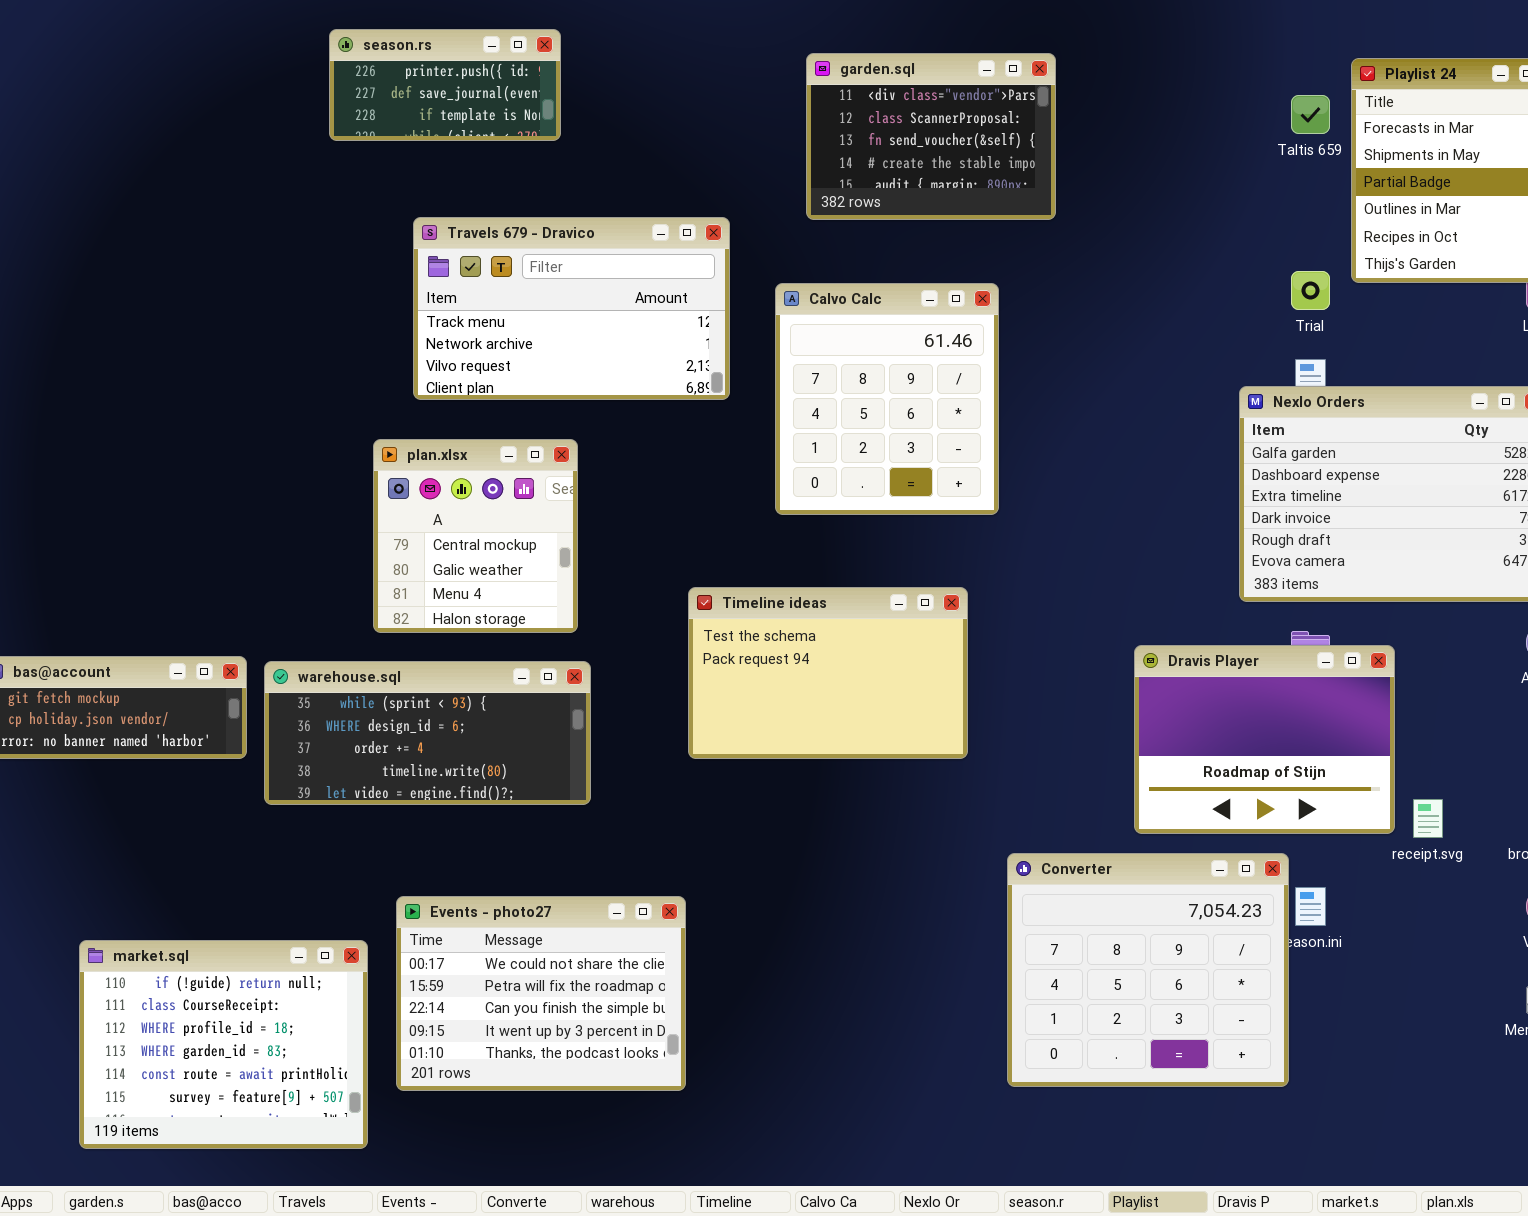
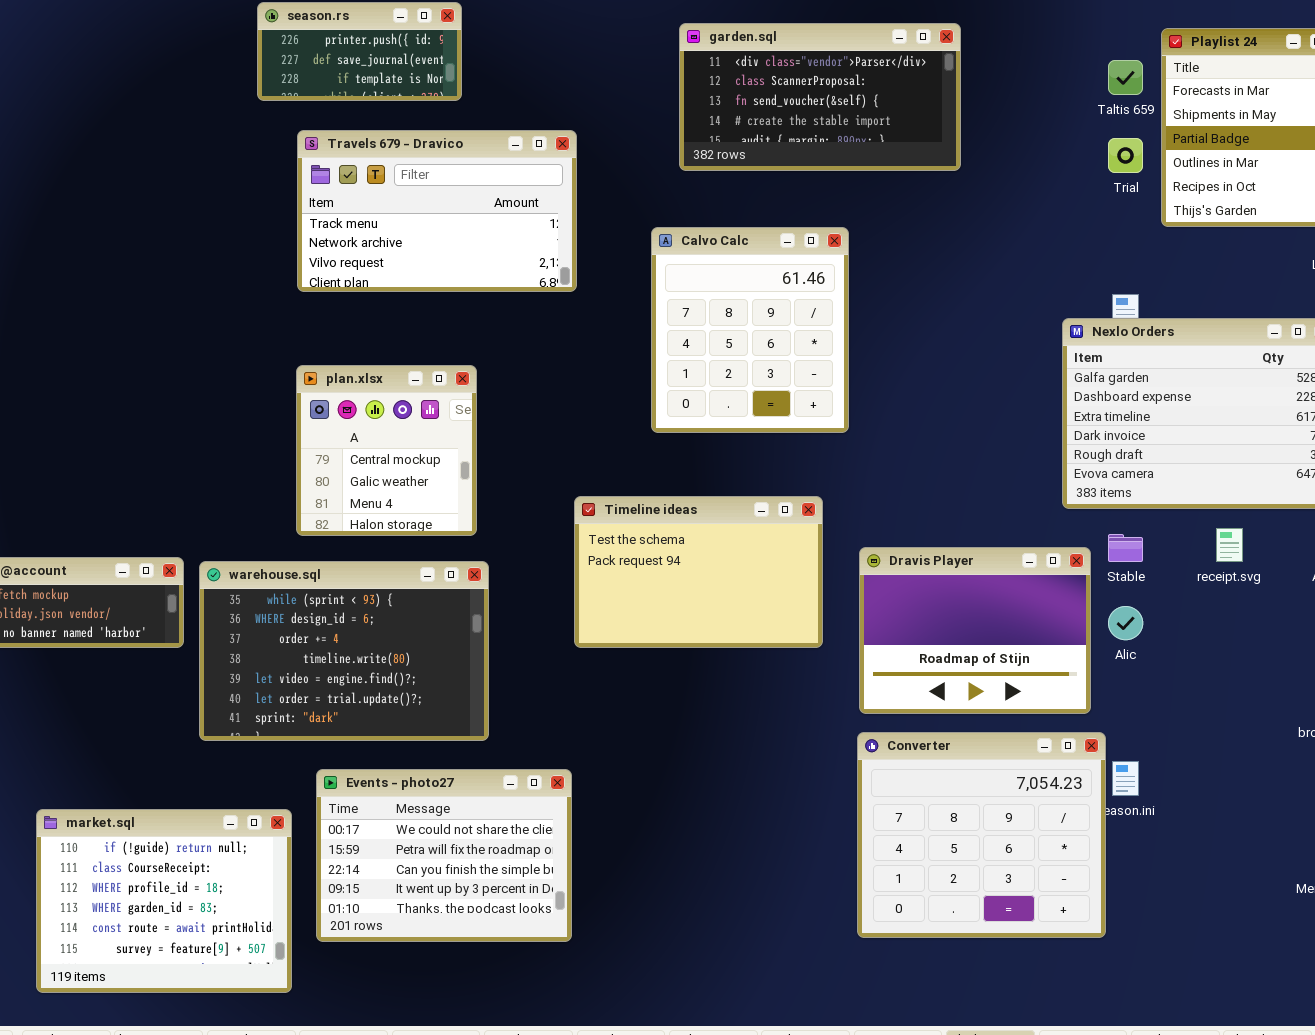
garden.sql: [806,53,1056,220] -> [679,23,961,171], resized
Travels 679 - Dravico: [413,217,730,400] -> [297,130,577,292], moved
Trial: [1291,271,1330,310] -> [1108,138,1143,173], moved
Dravis Player: [1134,645,1395,834] -> [859,547,1091,714], moved
warehouse.sql: [264,661,591,805] -> [199,561,489,741], resized
receipt.svg: [1413,799,1443,838] -> [1216,528,1243,562], moved

